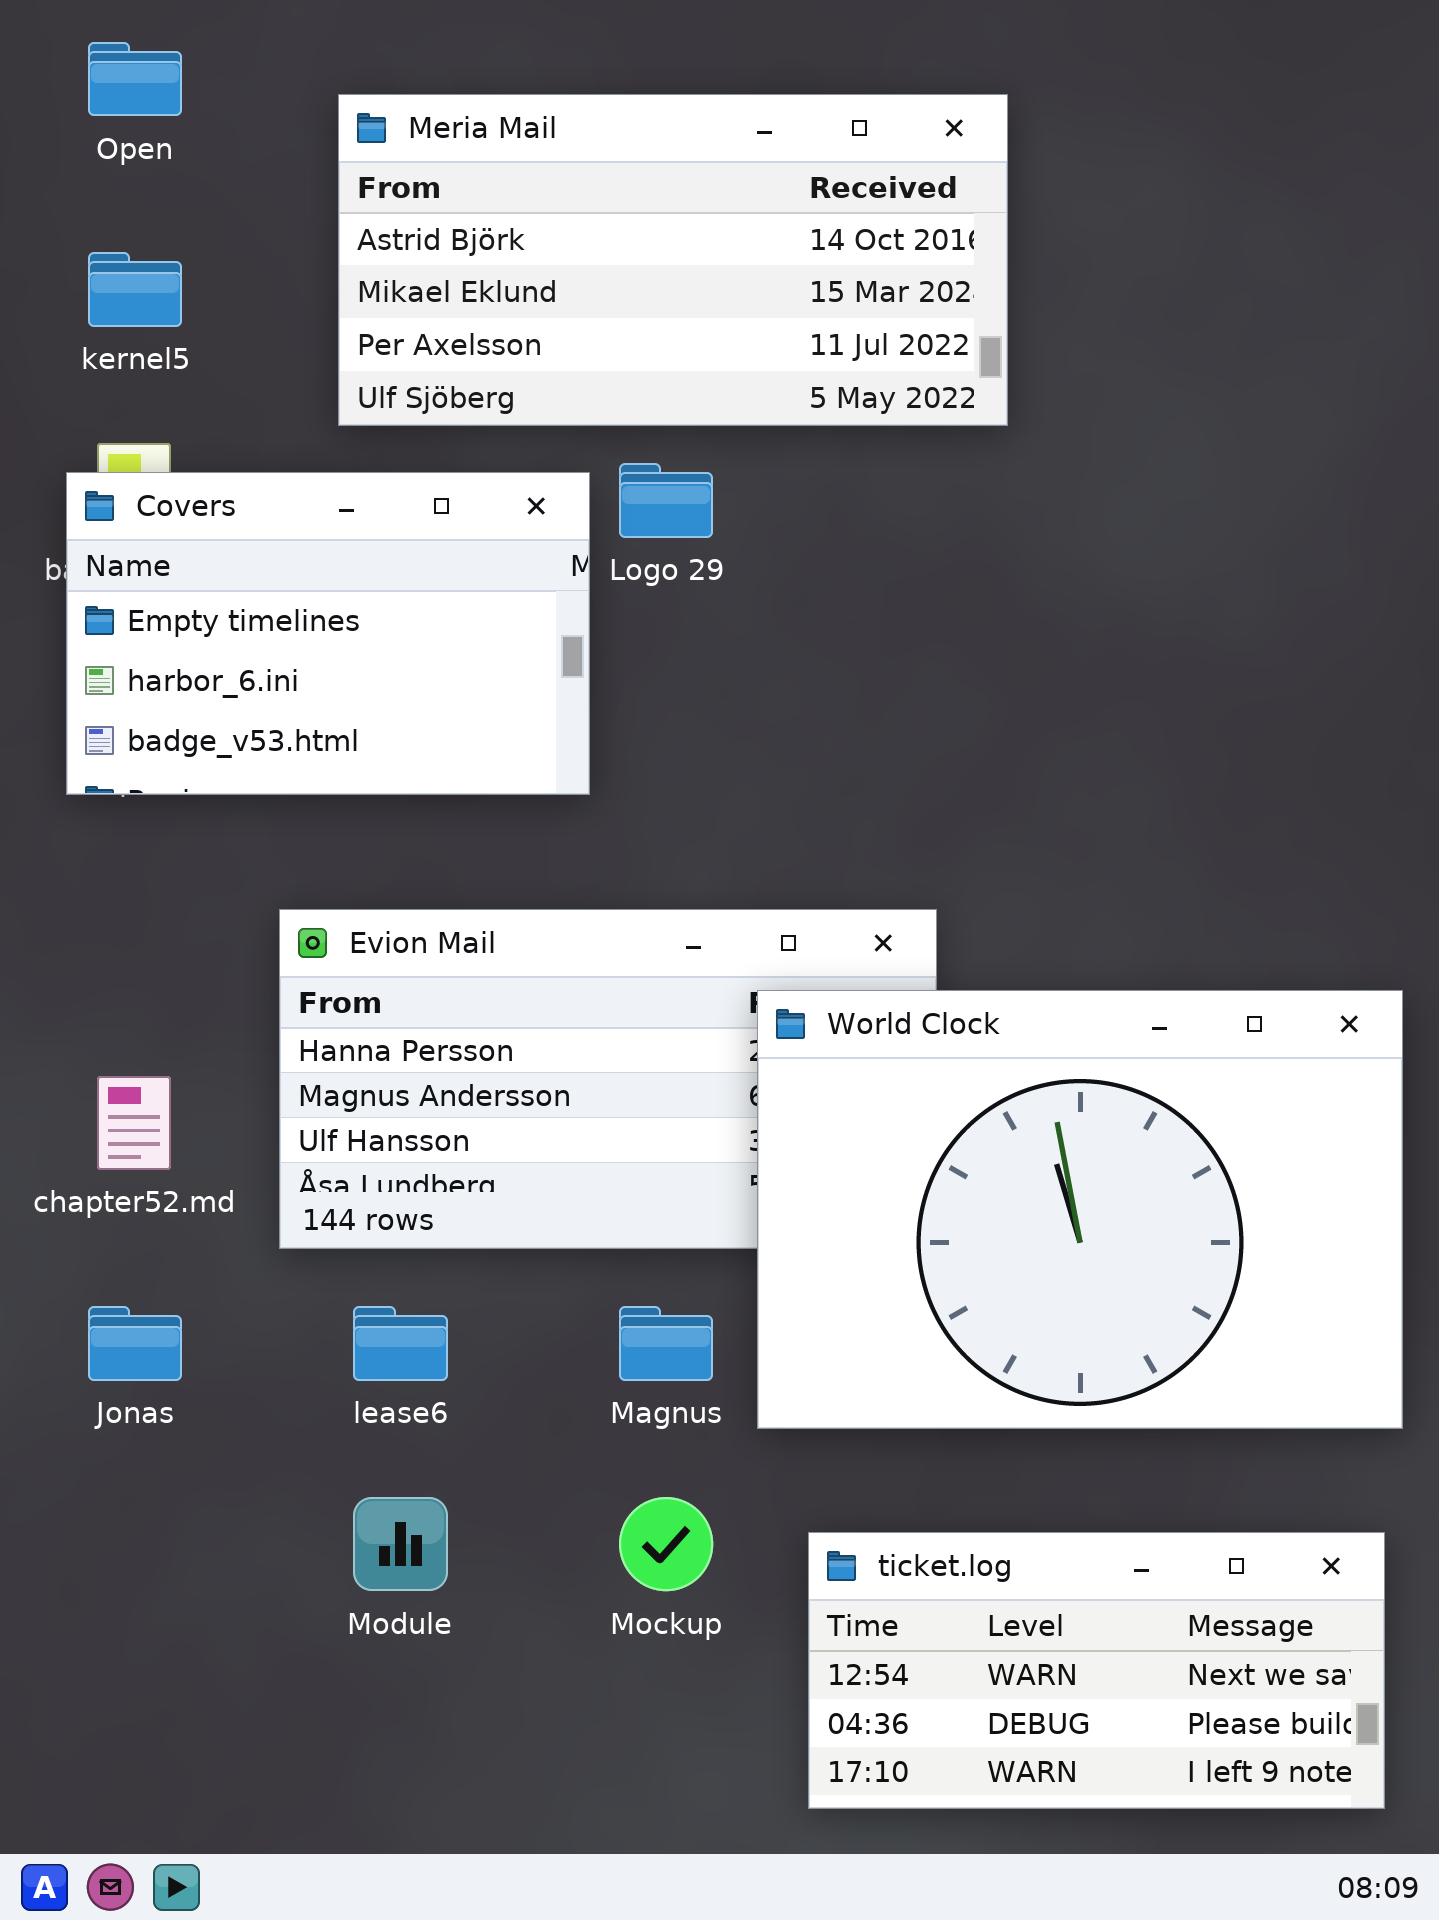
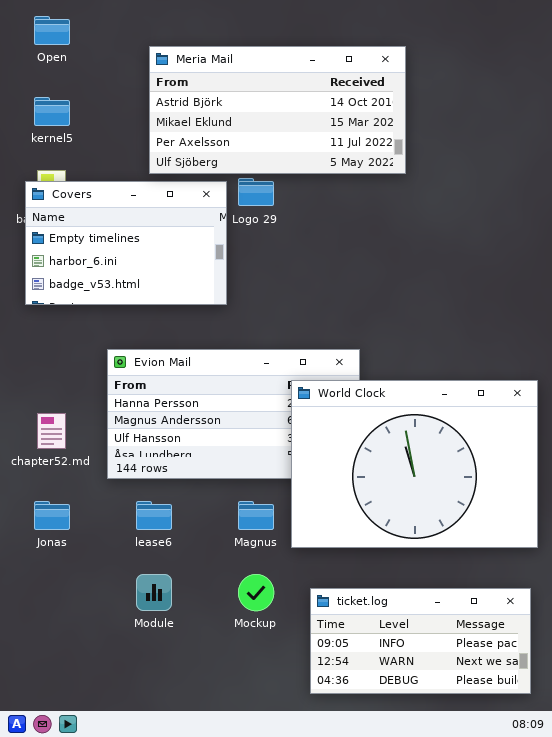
Meria Mail: [338,94,1008,426] -> [149,46,406,174], moved
ticket.log: [808,1532,1385,1809] -> [310,588,531,694], scrolled up 1 row

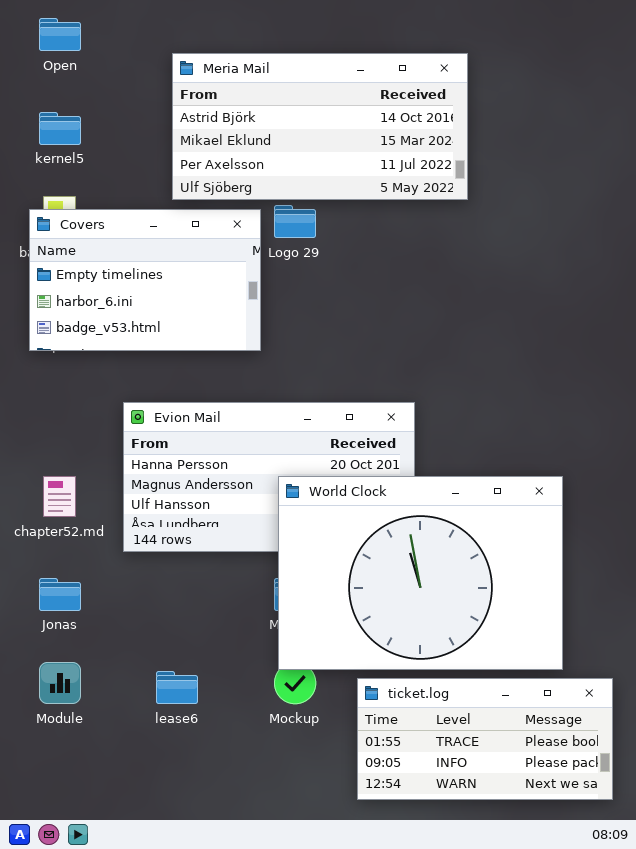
World Clock: [291,380,538,548] -> [278,476,563,670], moved
lease6: [136,501,172,530] -> [156,671,198,704], moved
Module: [136,574,172,611] -> [39,662,81,704], moved
ticket.log: [310,588,531,694] -> [357,678,613,800], scrolled up 1 row

